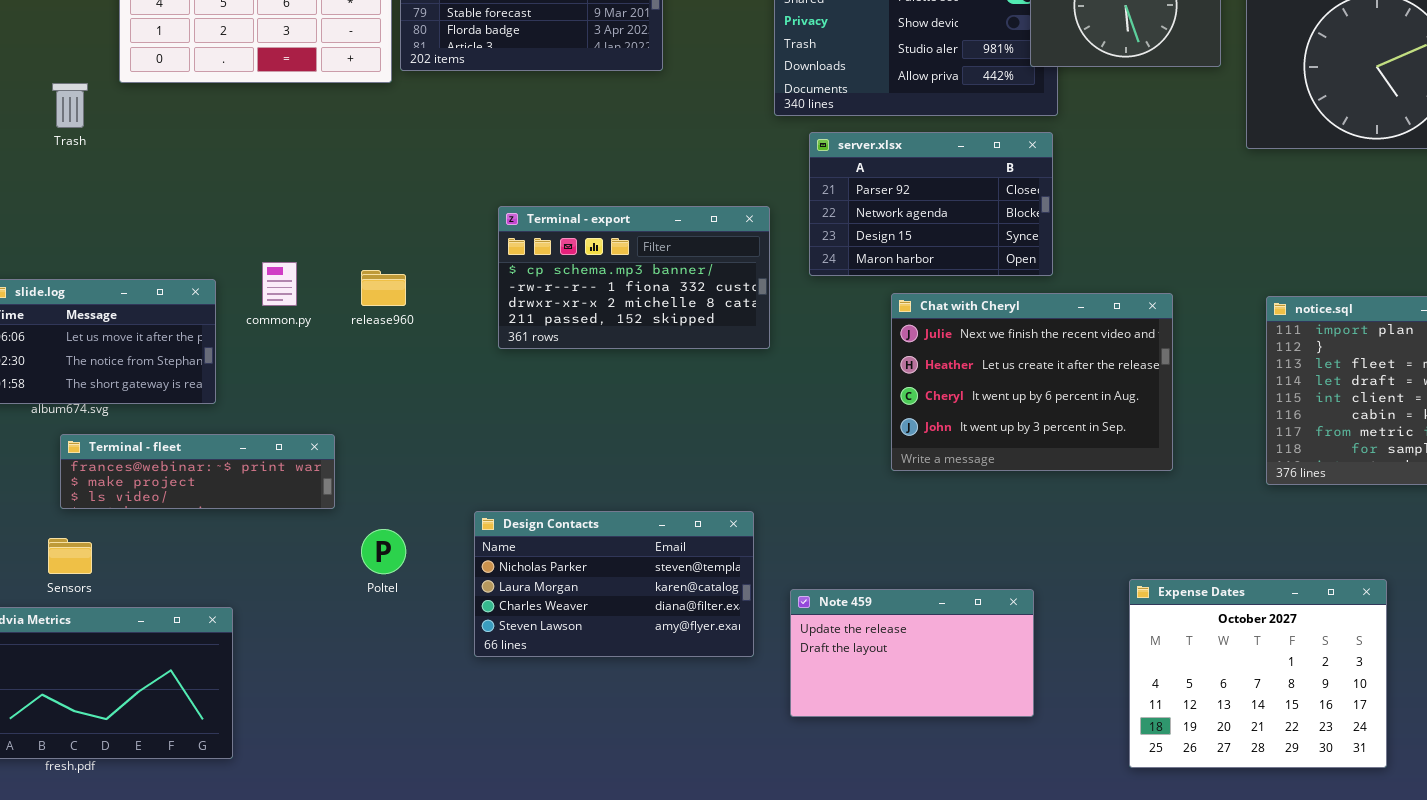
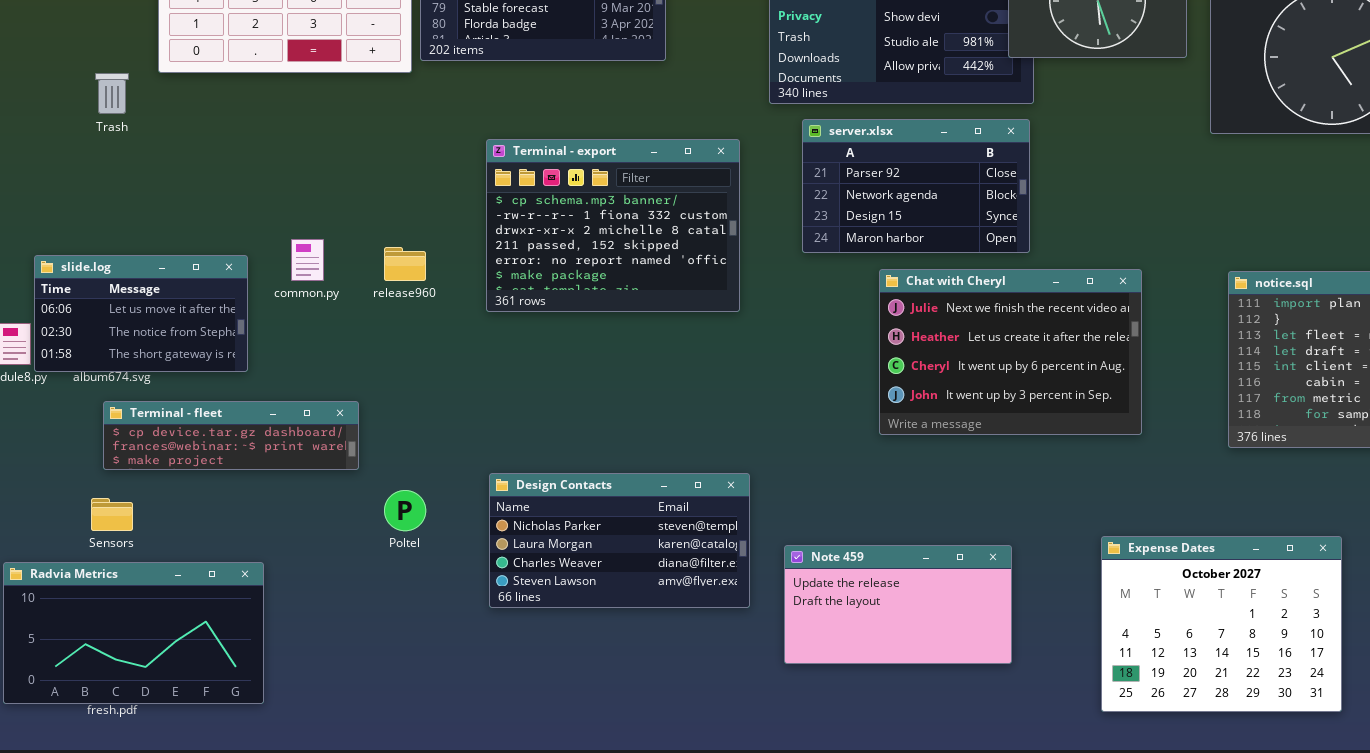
Terminal - export: [498,206,770,349] -> [486,139,740,312], moved, resized
Terminal - fleet: [60,434,335,509] -> [103,401,359,470], scrolled up 1 row

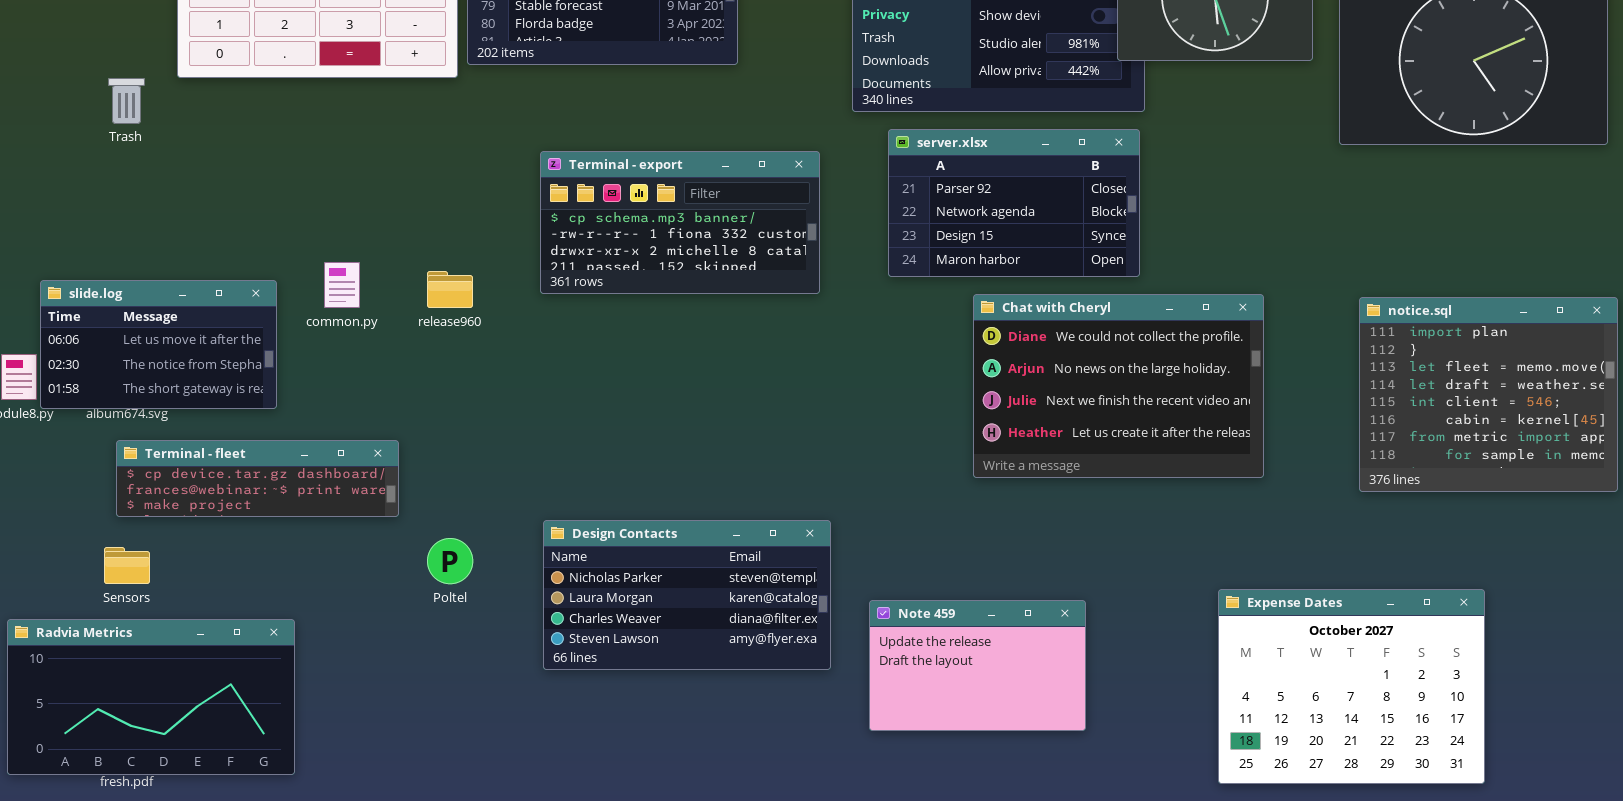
Terminal - export: [486,139,740,312] -> [540,151,820,294], resized
Chat with Cheryl: [879,269,1142,435] -> [973,294,1264,478], scrolled up 2 rows
Note 459: [784,545,1012,664] -> [869,600,1086,731], resized

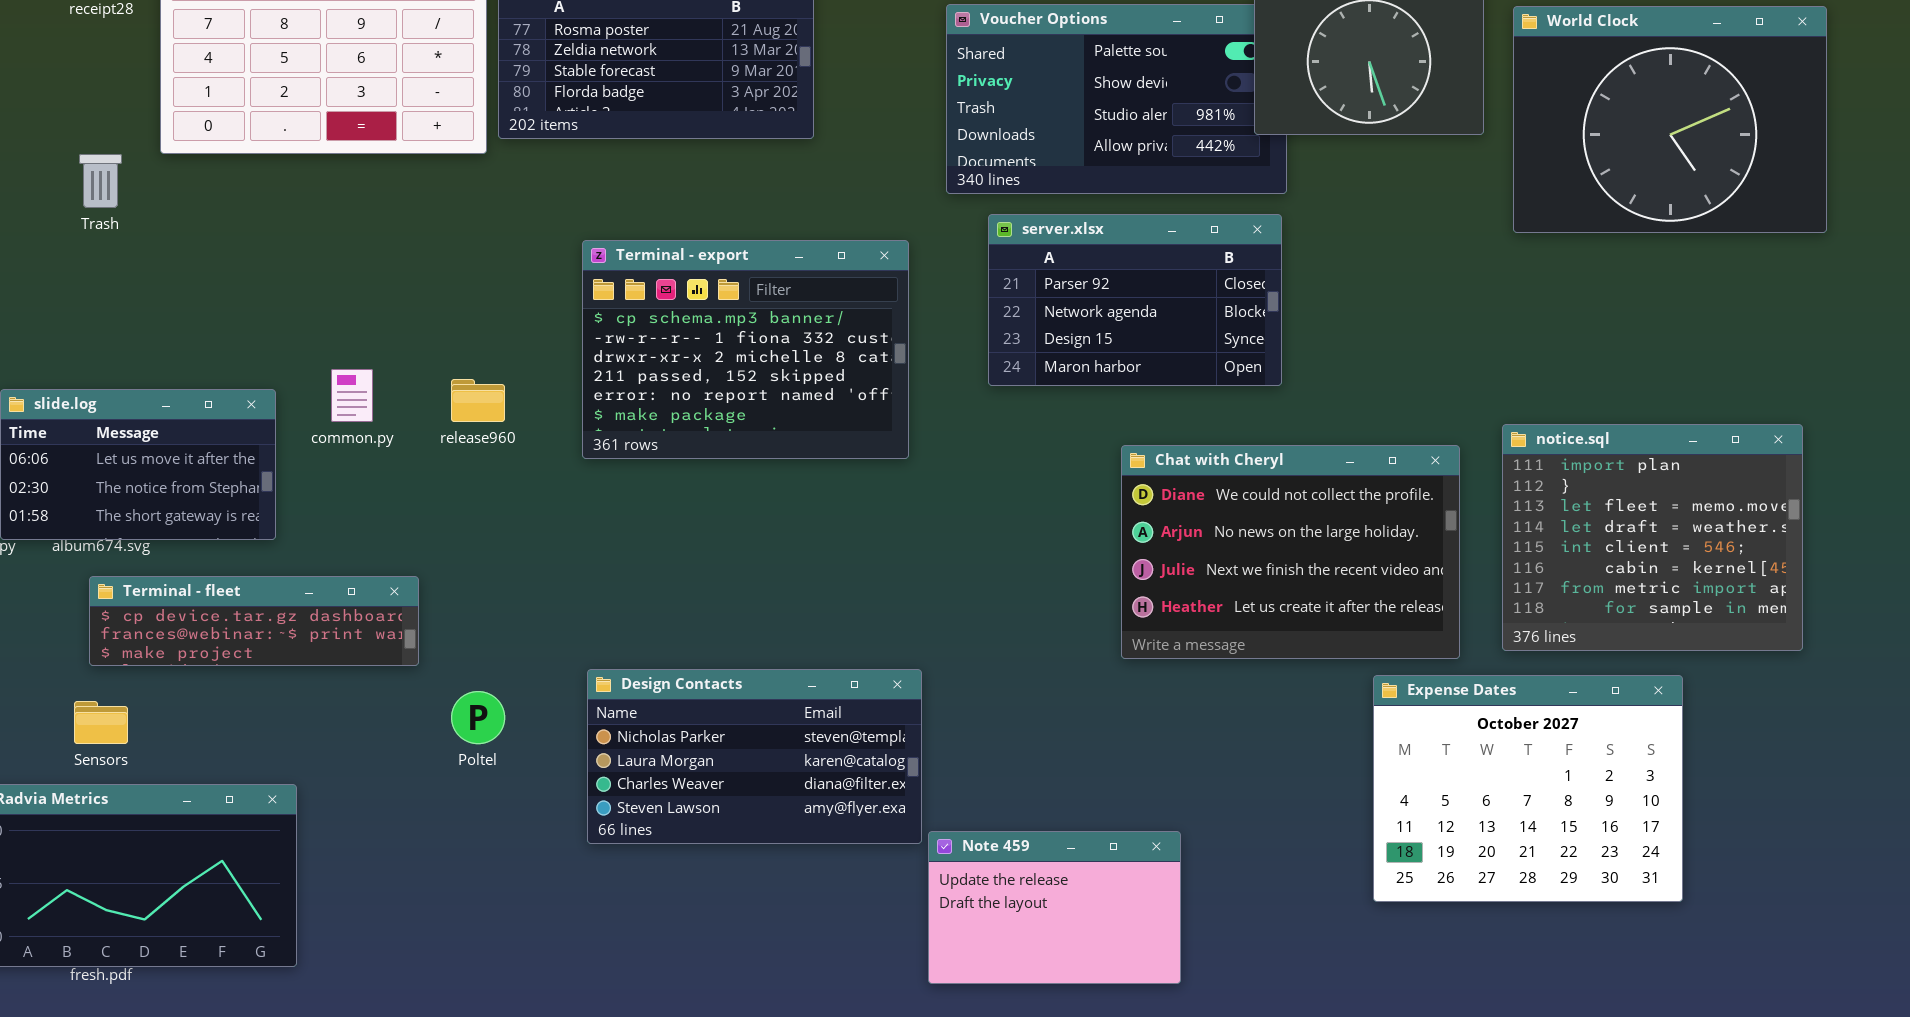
Terminal - export: [540,151,820,294] -> [582,240,909,459], resized
Chat with Cheryl: [973,294,1264,478] -> [1121,445,1460,659], moved
notice.sql: [1359,297,1618,492] -> [1502,424,1803,651], moved
Expense Dates: [1218,589,1485,784] -> [1373,675,1683,902], moved
Note 459: [869,600,1086,731] -> [928,831,1181,984], moved

